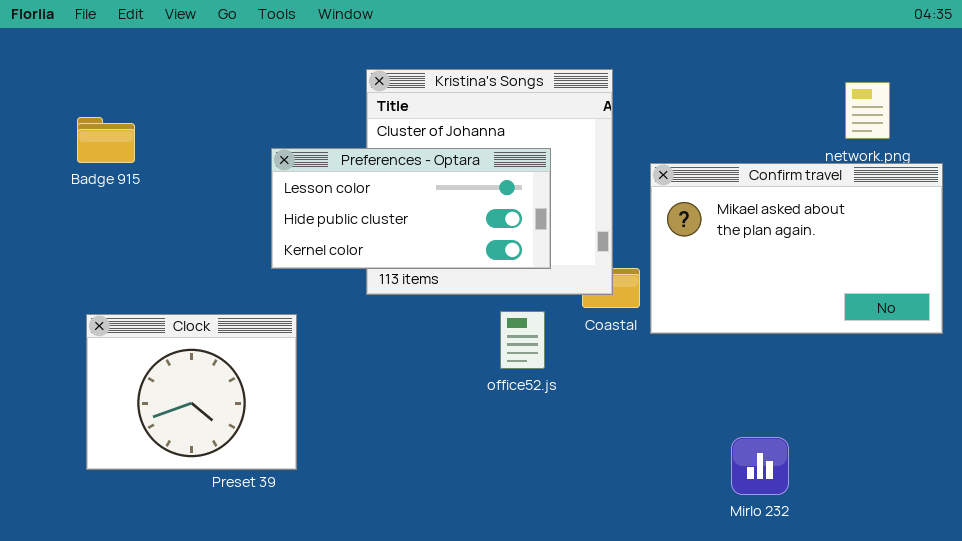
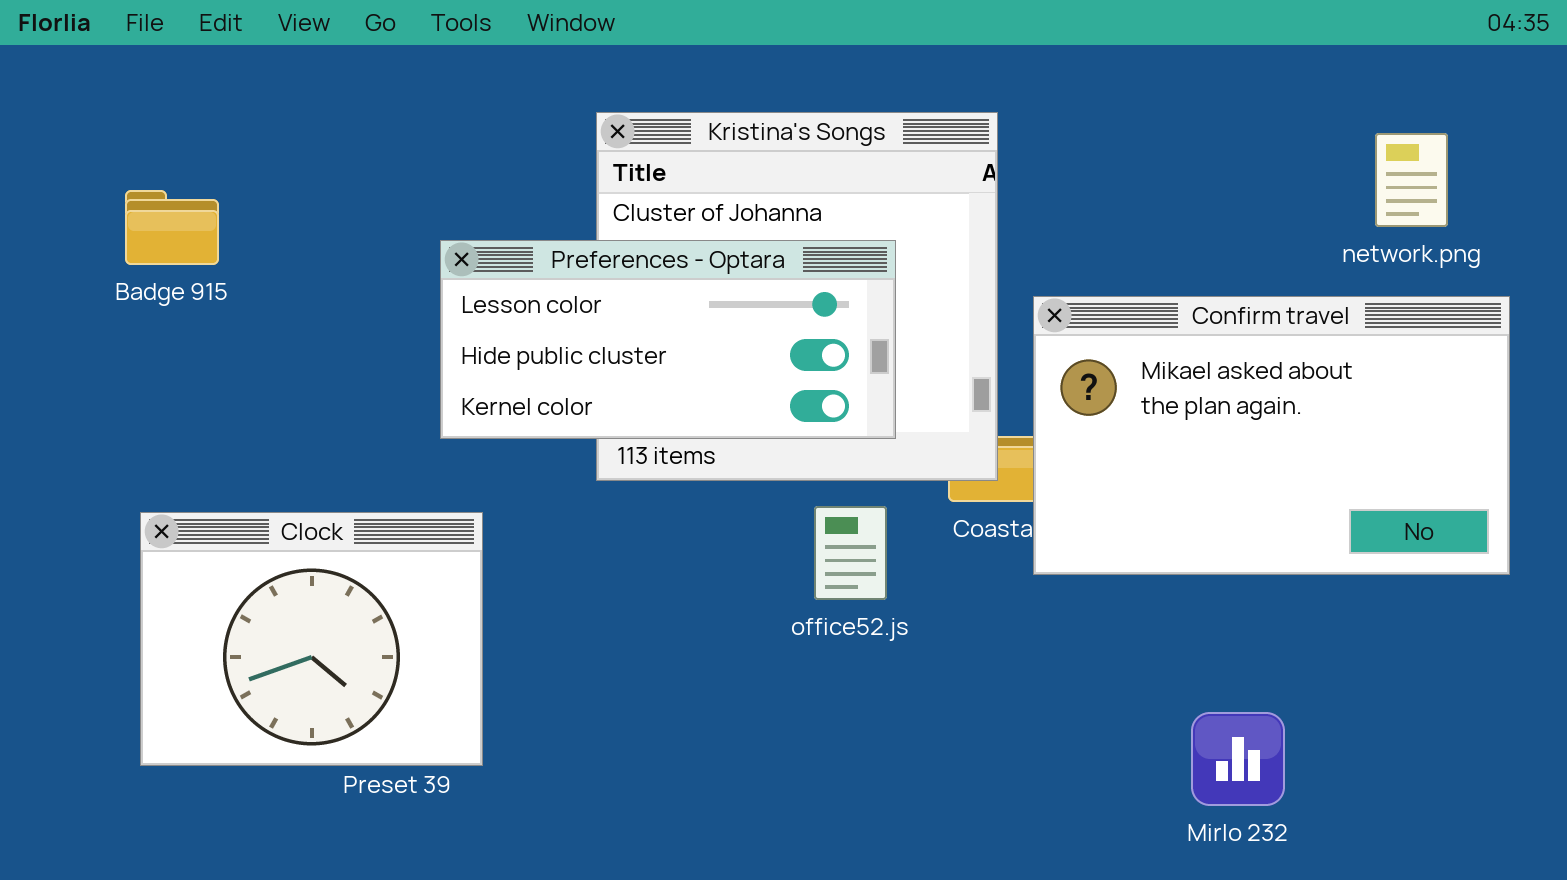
Confirm travel: [650,163,943,334] -> [1033,296,1510,575], moved

